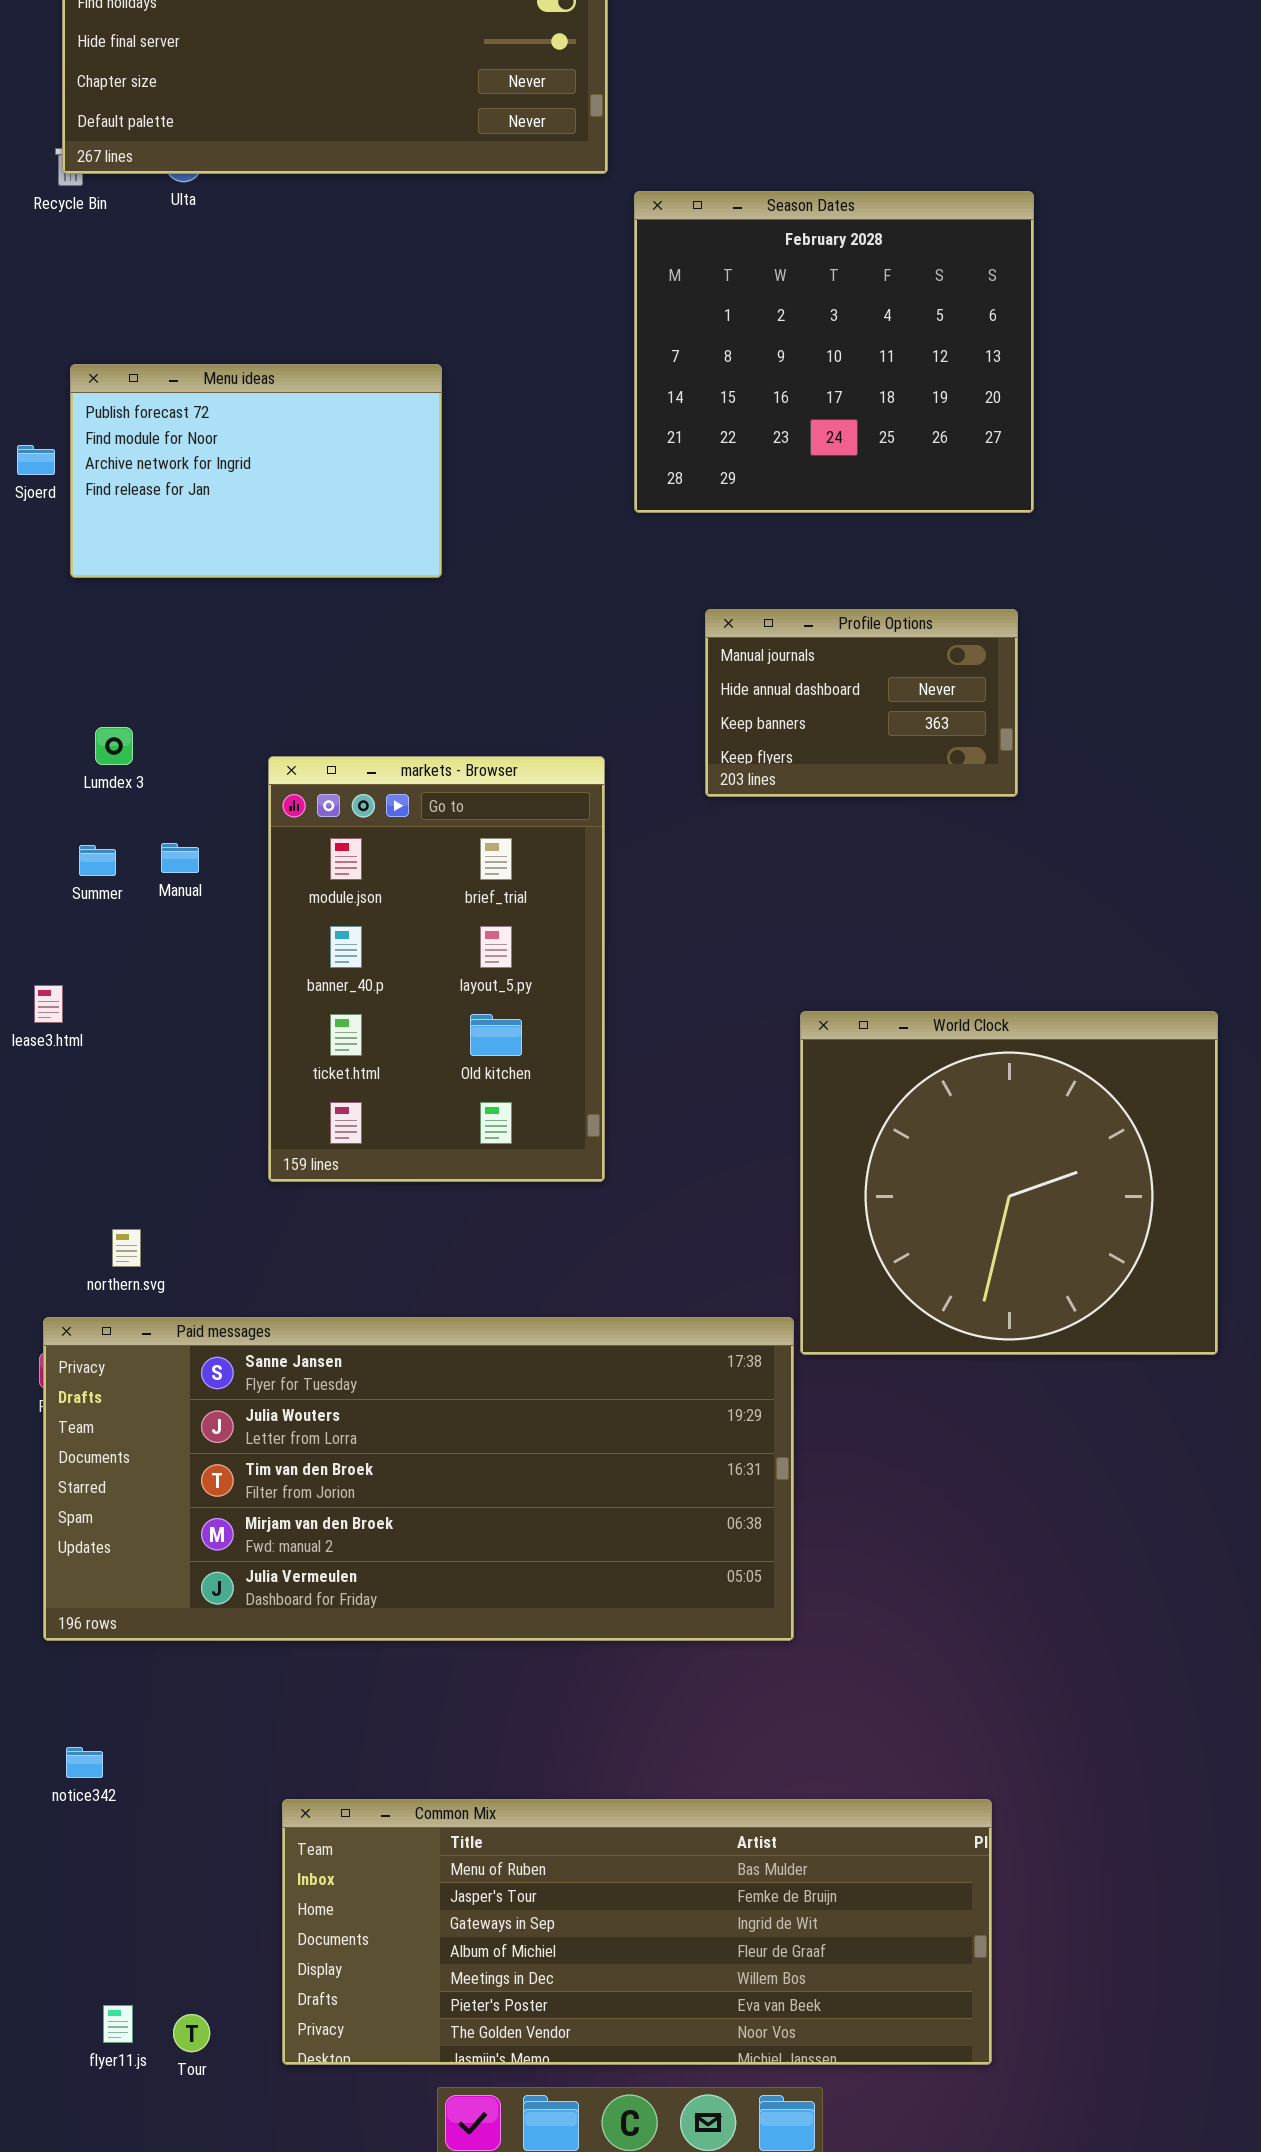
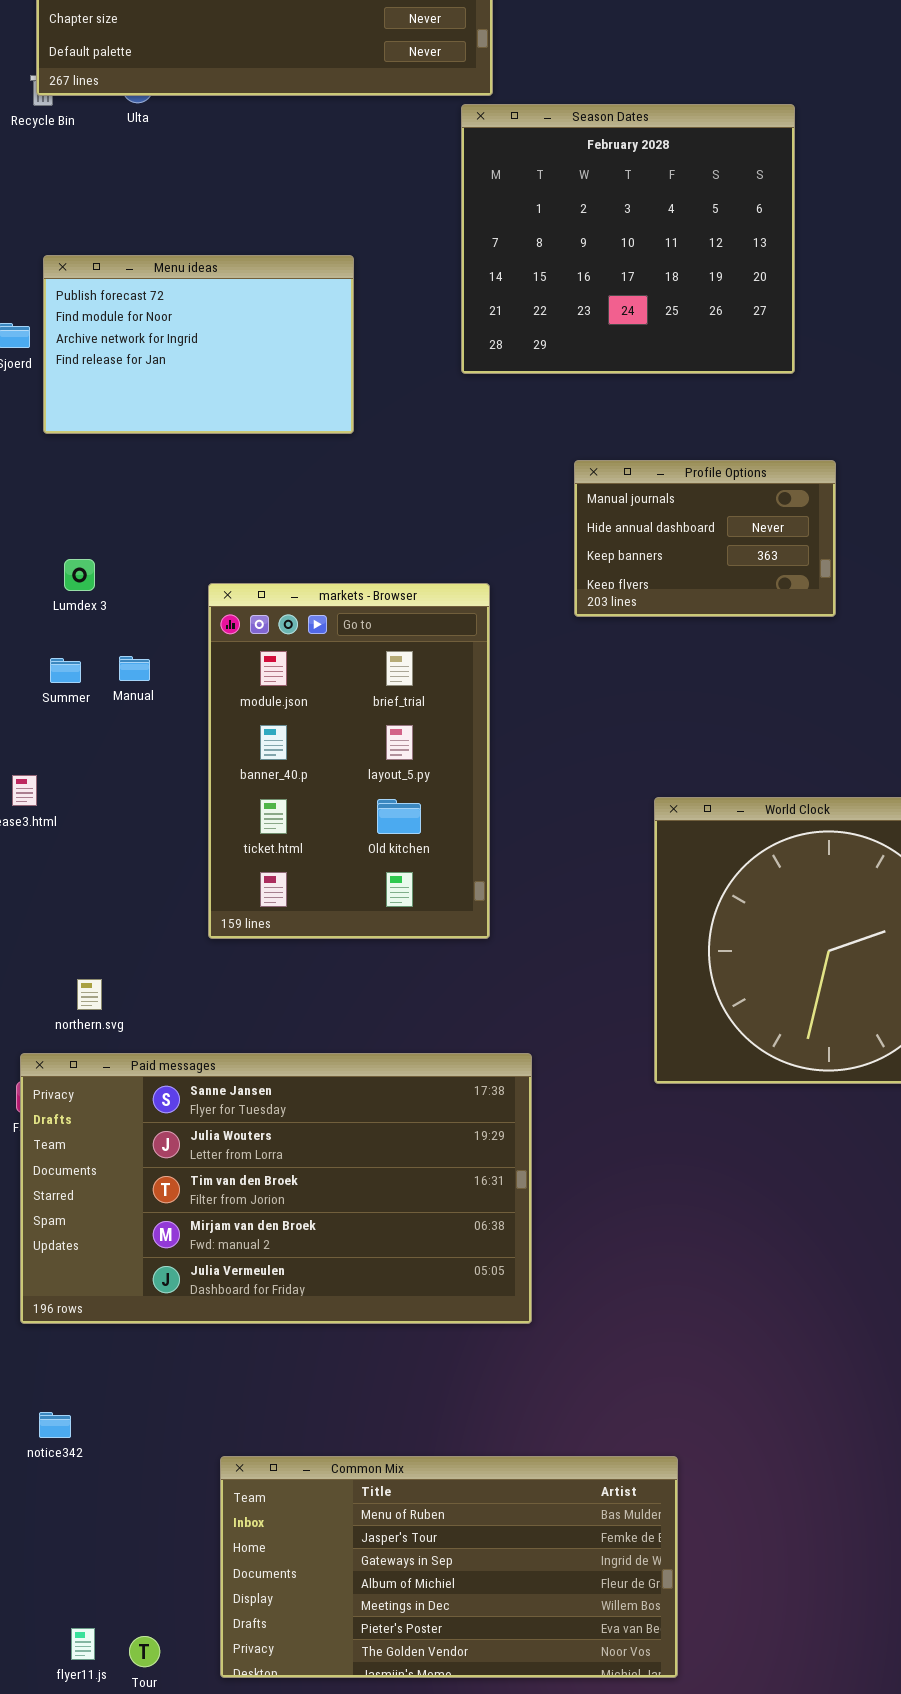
Season Dates: [634,191,1034,513] -> [461,104,795,374], moved
Paid messages: [43,1317,794,1641] -> [20,1053,532,1324], resized
Common Mix: [282,1799,992,2065] -> [220,1456,678,1678], resized

